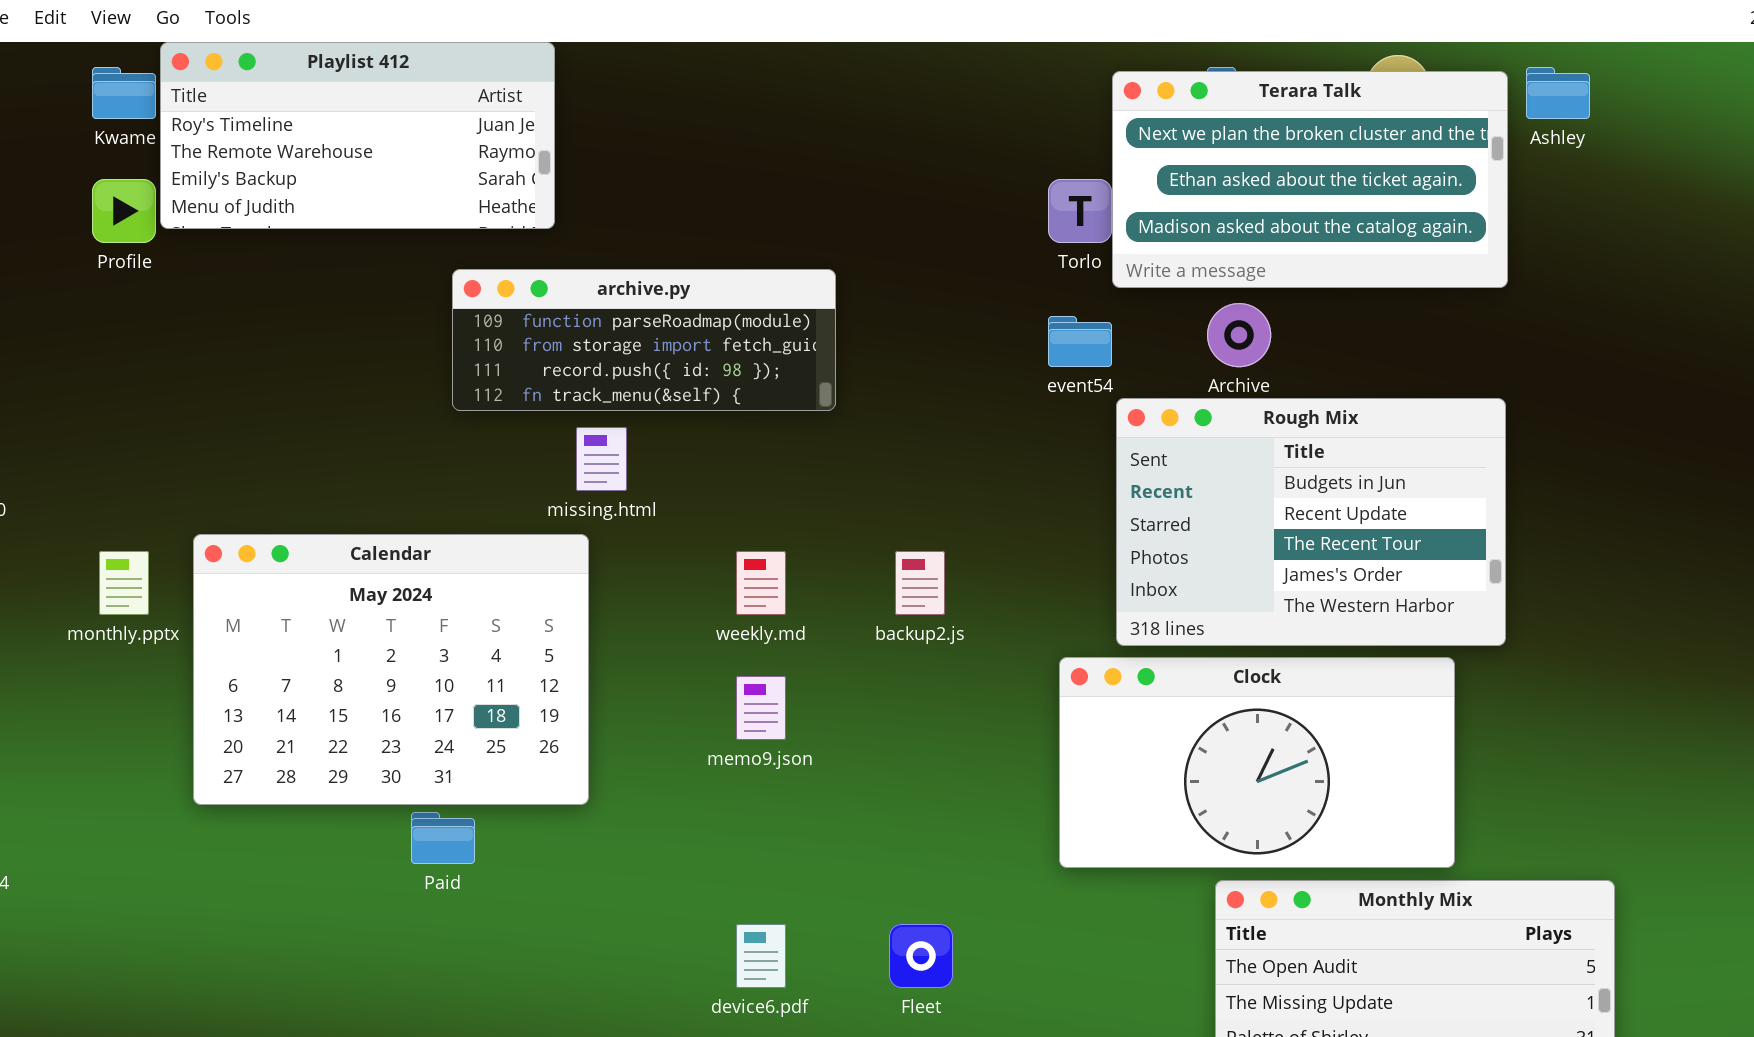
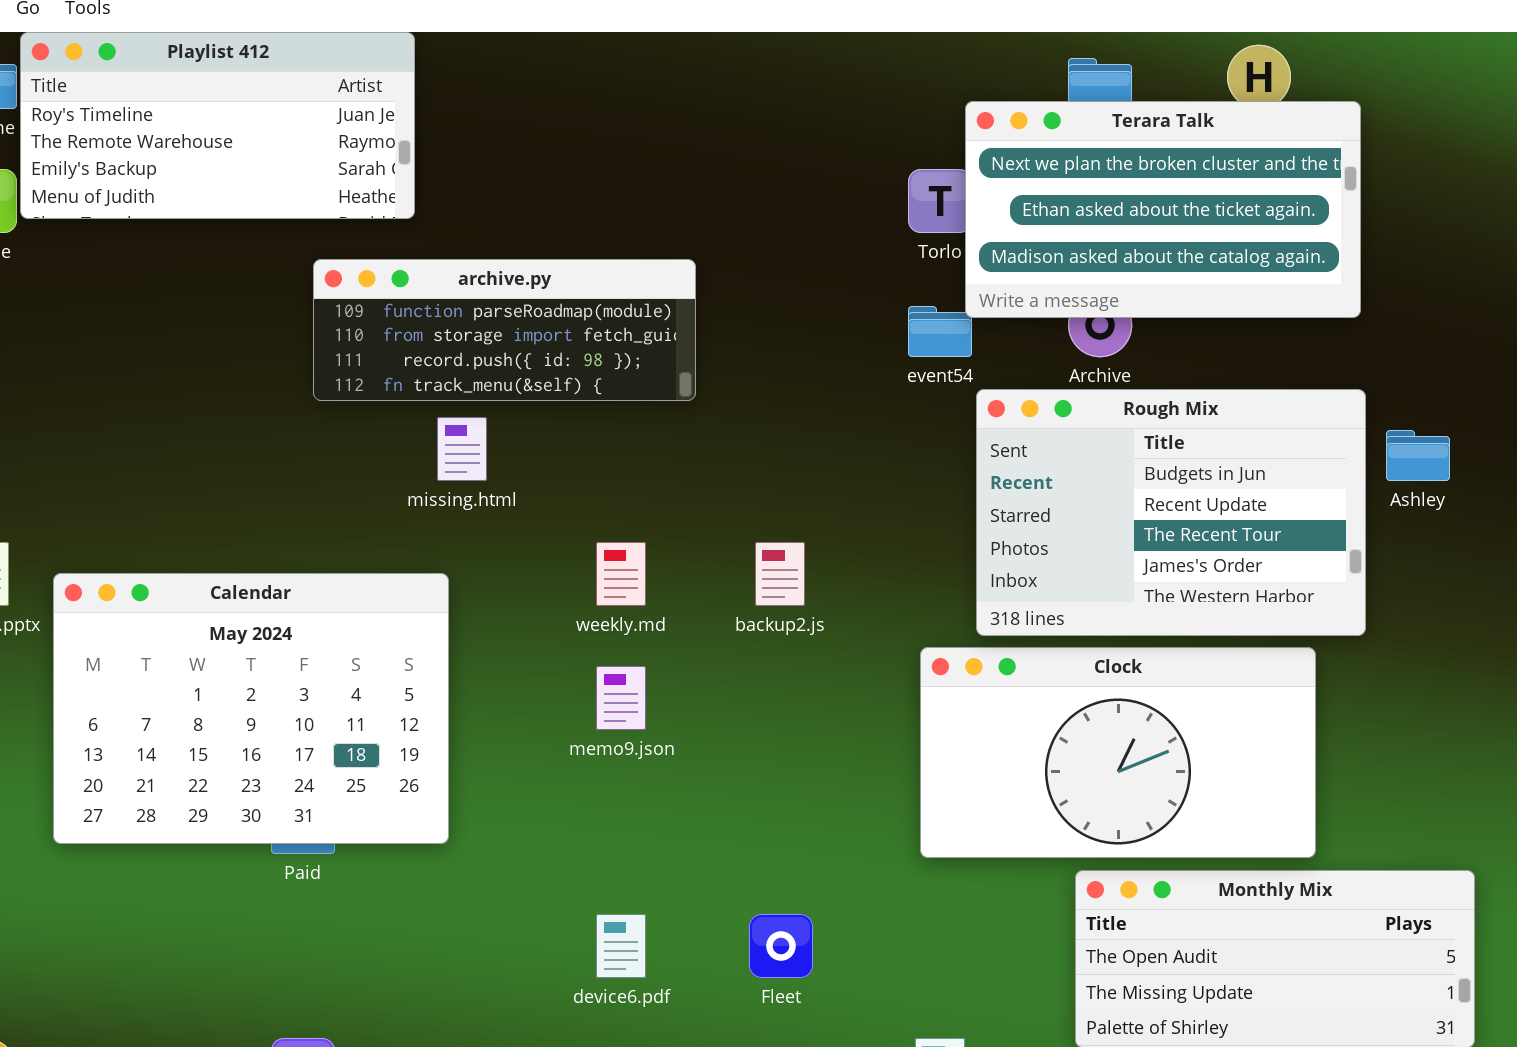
Ashley: [1526,67,1590,119] -> [1386,430,1450,481], moved
Terara Talk: [1112,71,1508,288] -> [965,101,1361,318], moved
Calendar: [193,534,589,805] -> [53,573,449,844], moved

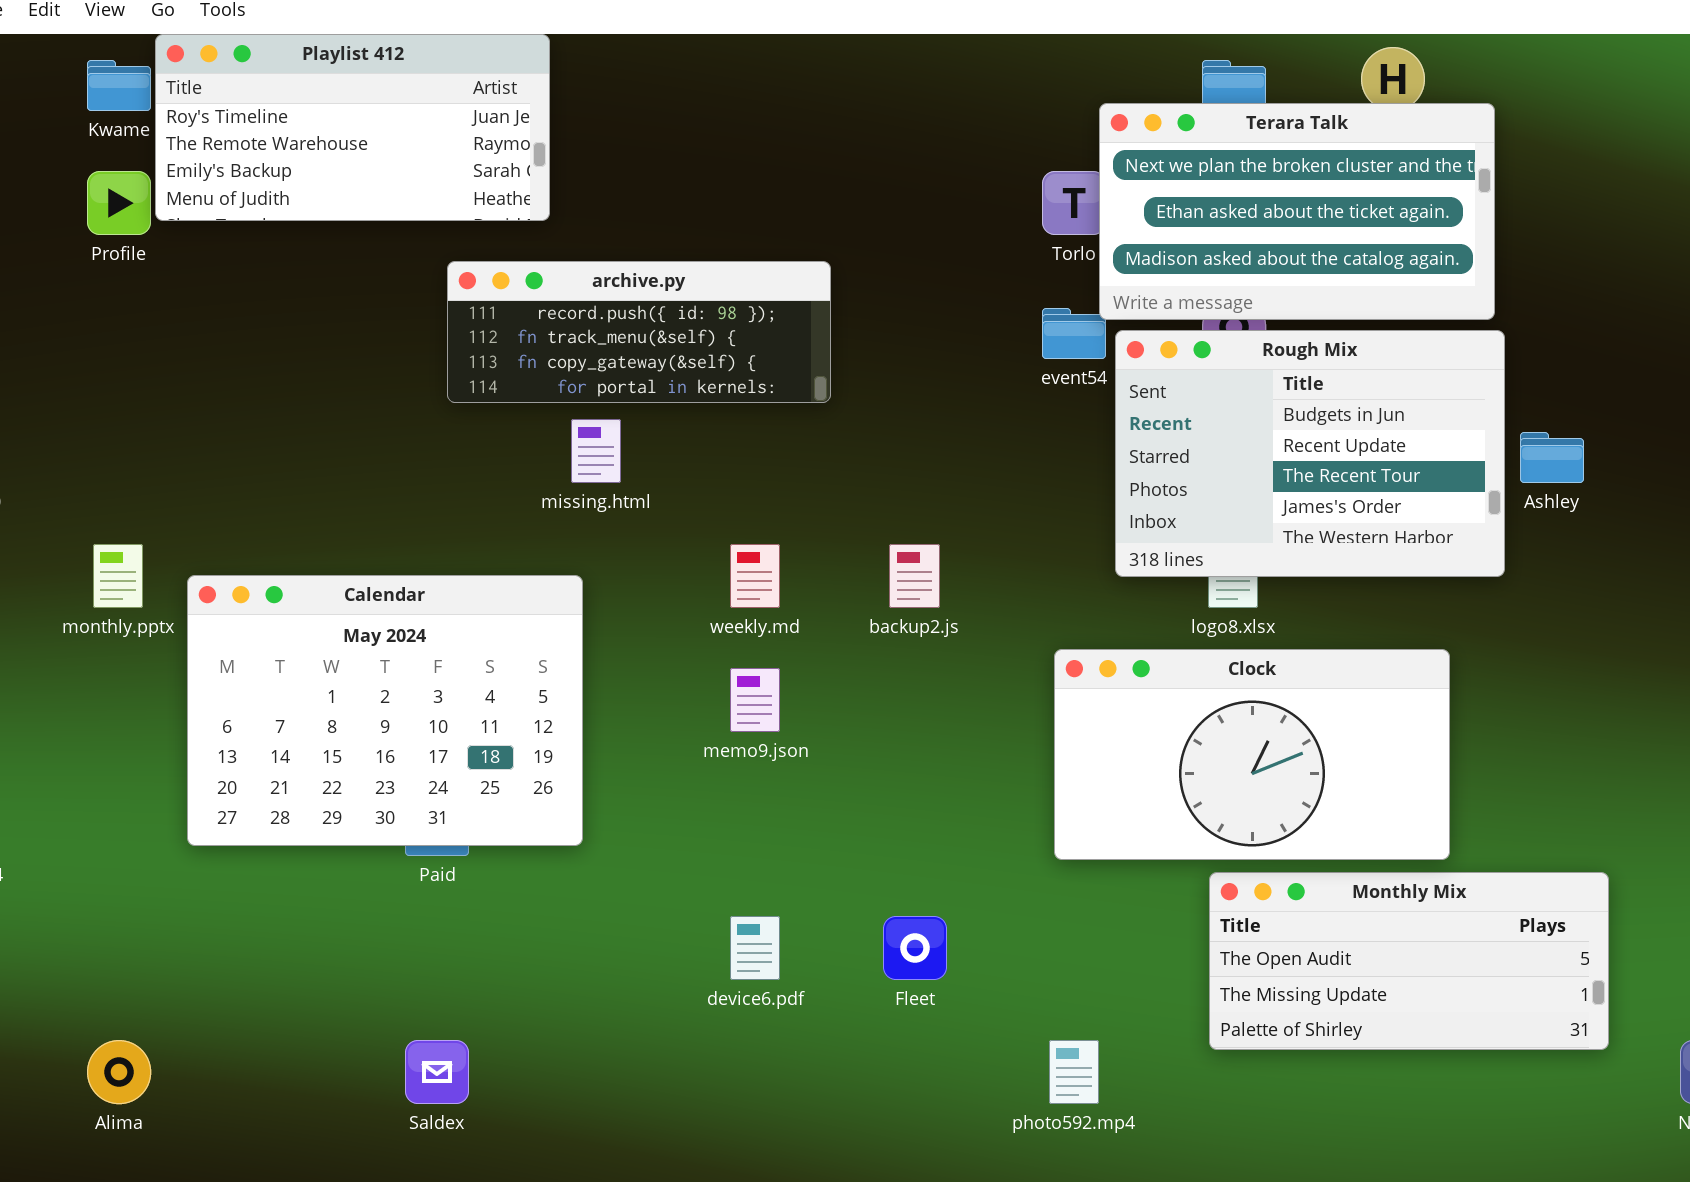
archive.py: [313,259,696,401] -> [447,261,831,403], scrolled down 2 rows
Rough Mix: [976,389,1366,636] -> [1115,330,1505,577], moved

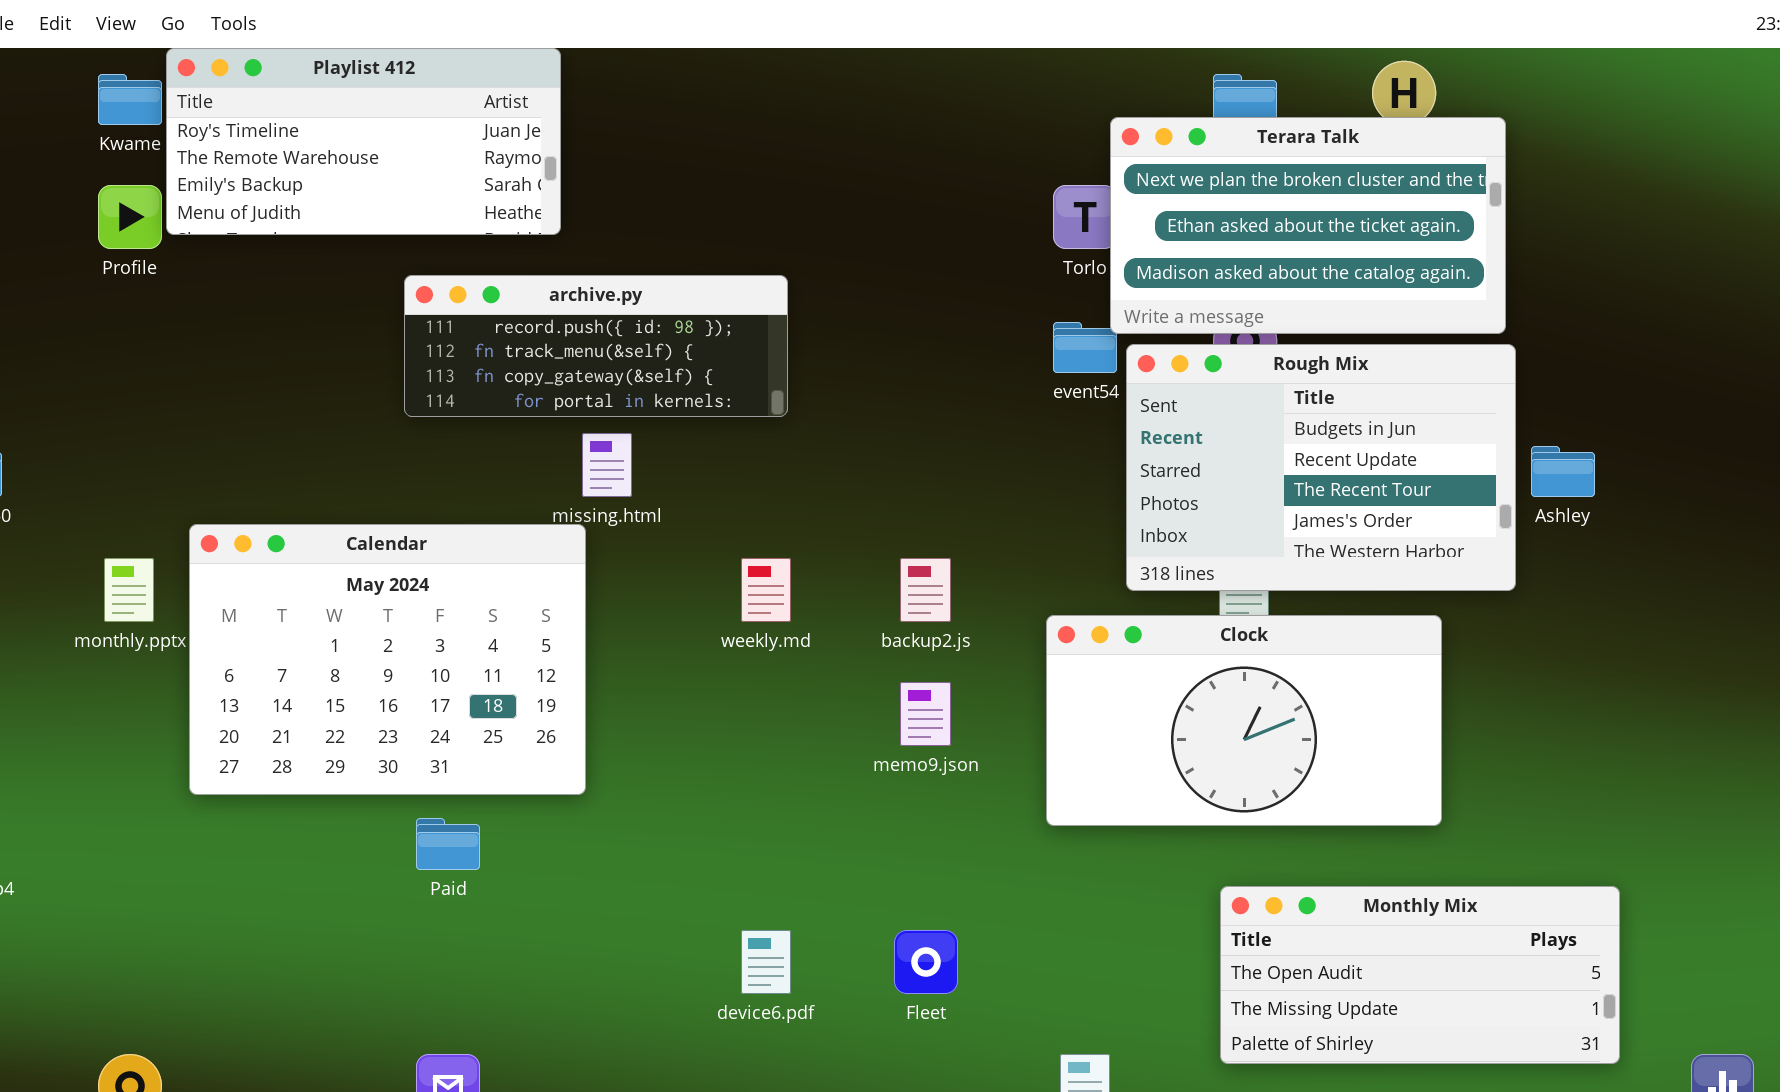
archive.py: [447,261,831,403] -> [404,275,788,417], moved
Calendar: [187,575,583,846] -> [189,524,586,795], moved
Clock: [1054,649,1450,860] -> [1046,615,1442,826], moved
memo9.json: [730,668,780,732] -> [900,682,951,746], moved

